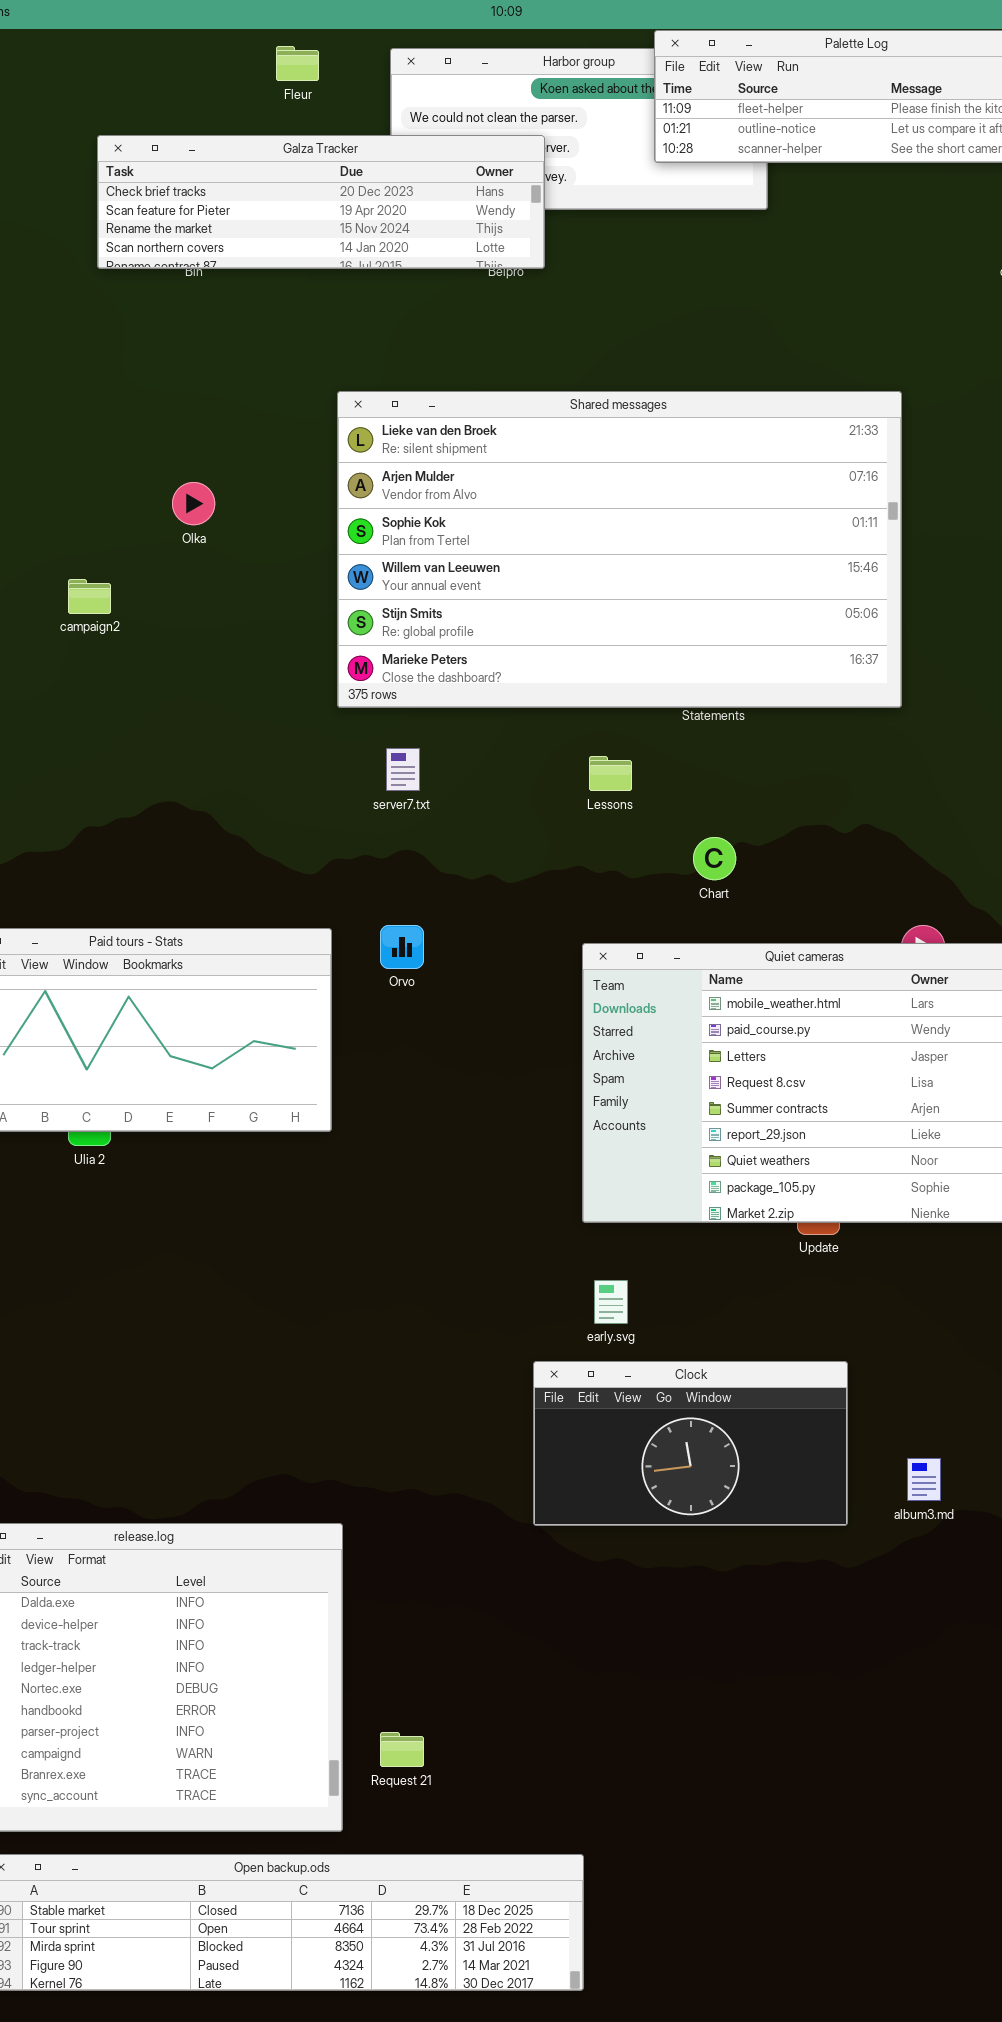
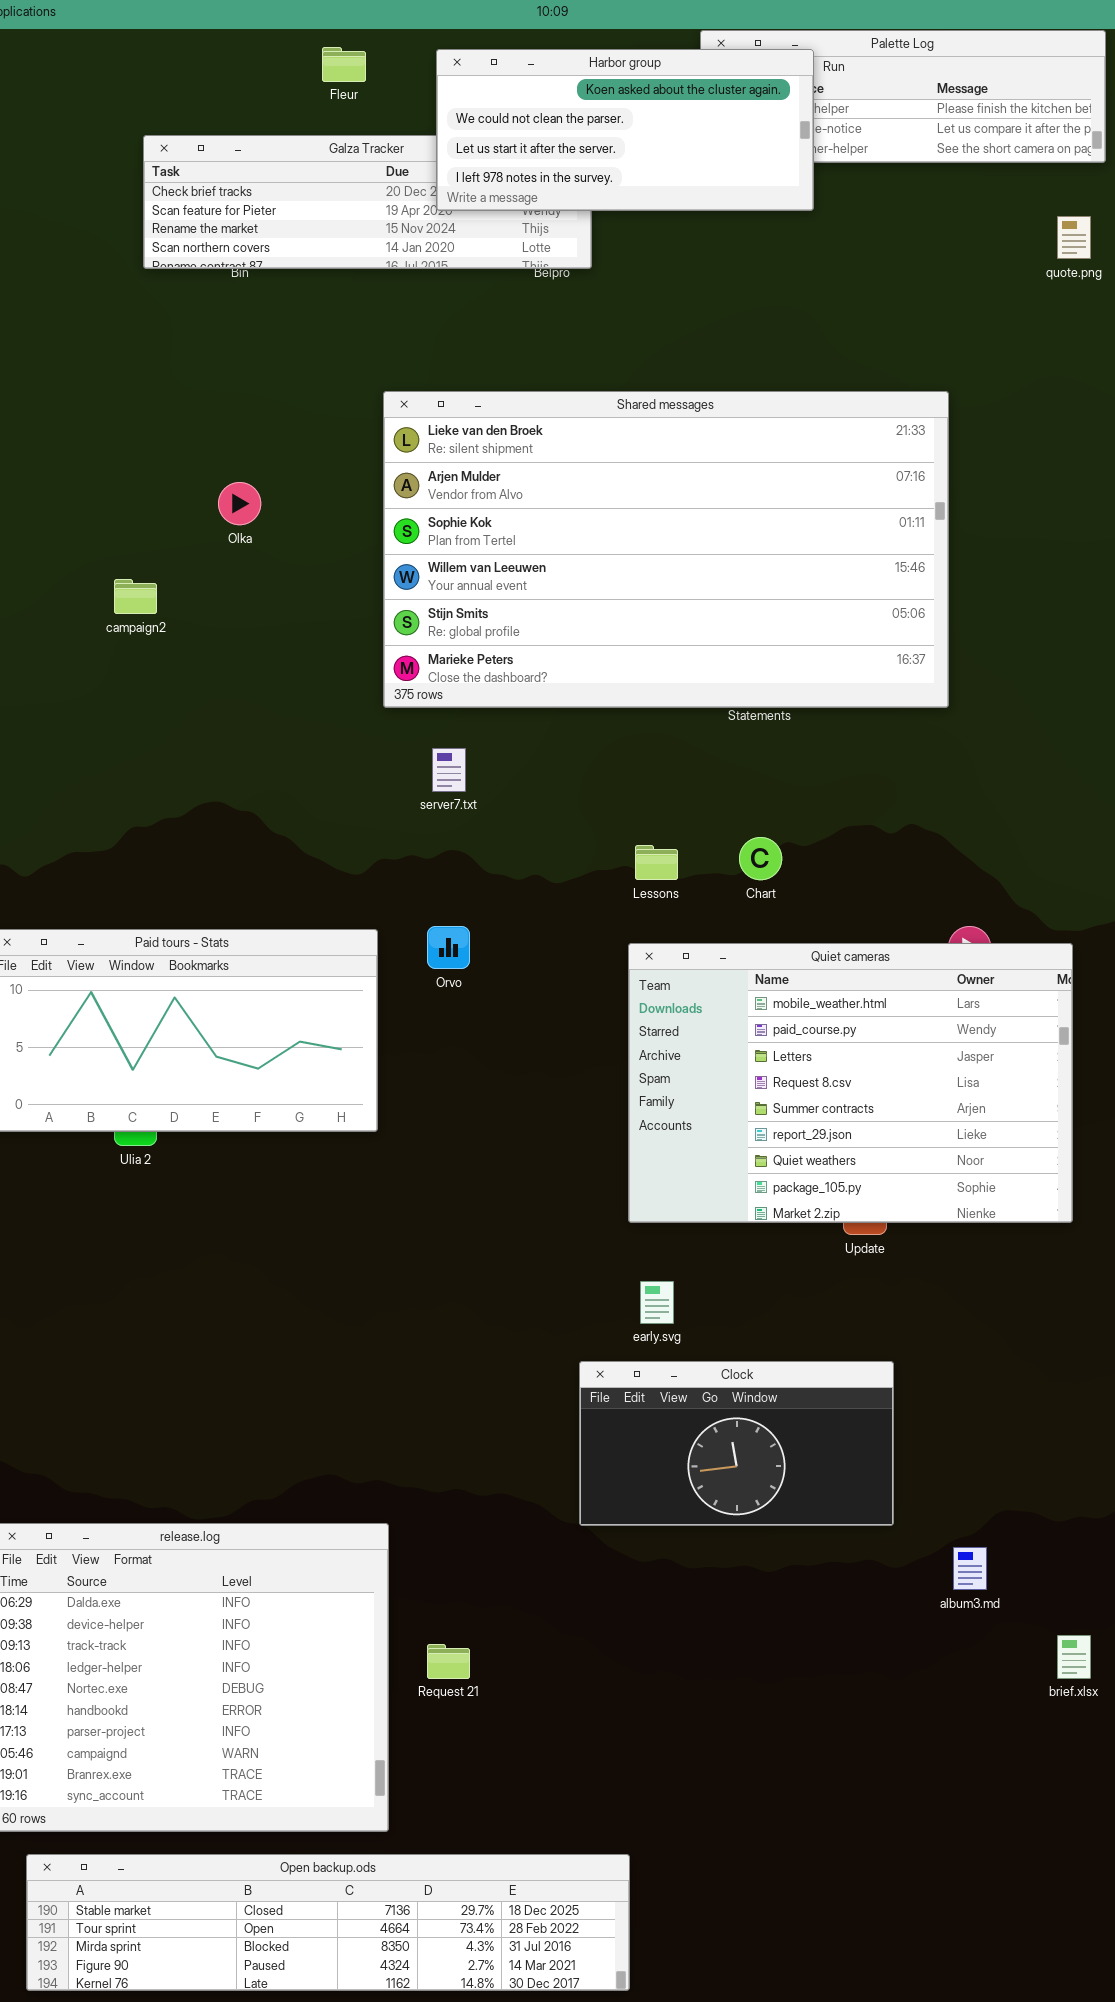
Harbor group: [390,48,768,210] -> [436,49,814,211], raised
Lessons: [589,756,632,791] -> [635,845,678,880], moved
album3.md: [907,1458,941,1501] -> [953,1547,987,1590], moved
Request 21: [380,1732,424,1767] -> [427,1644,470,1679], moved

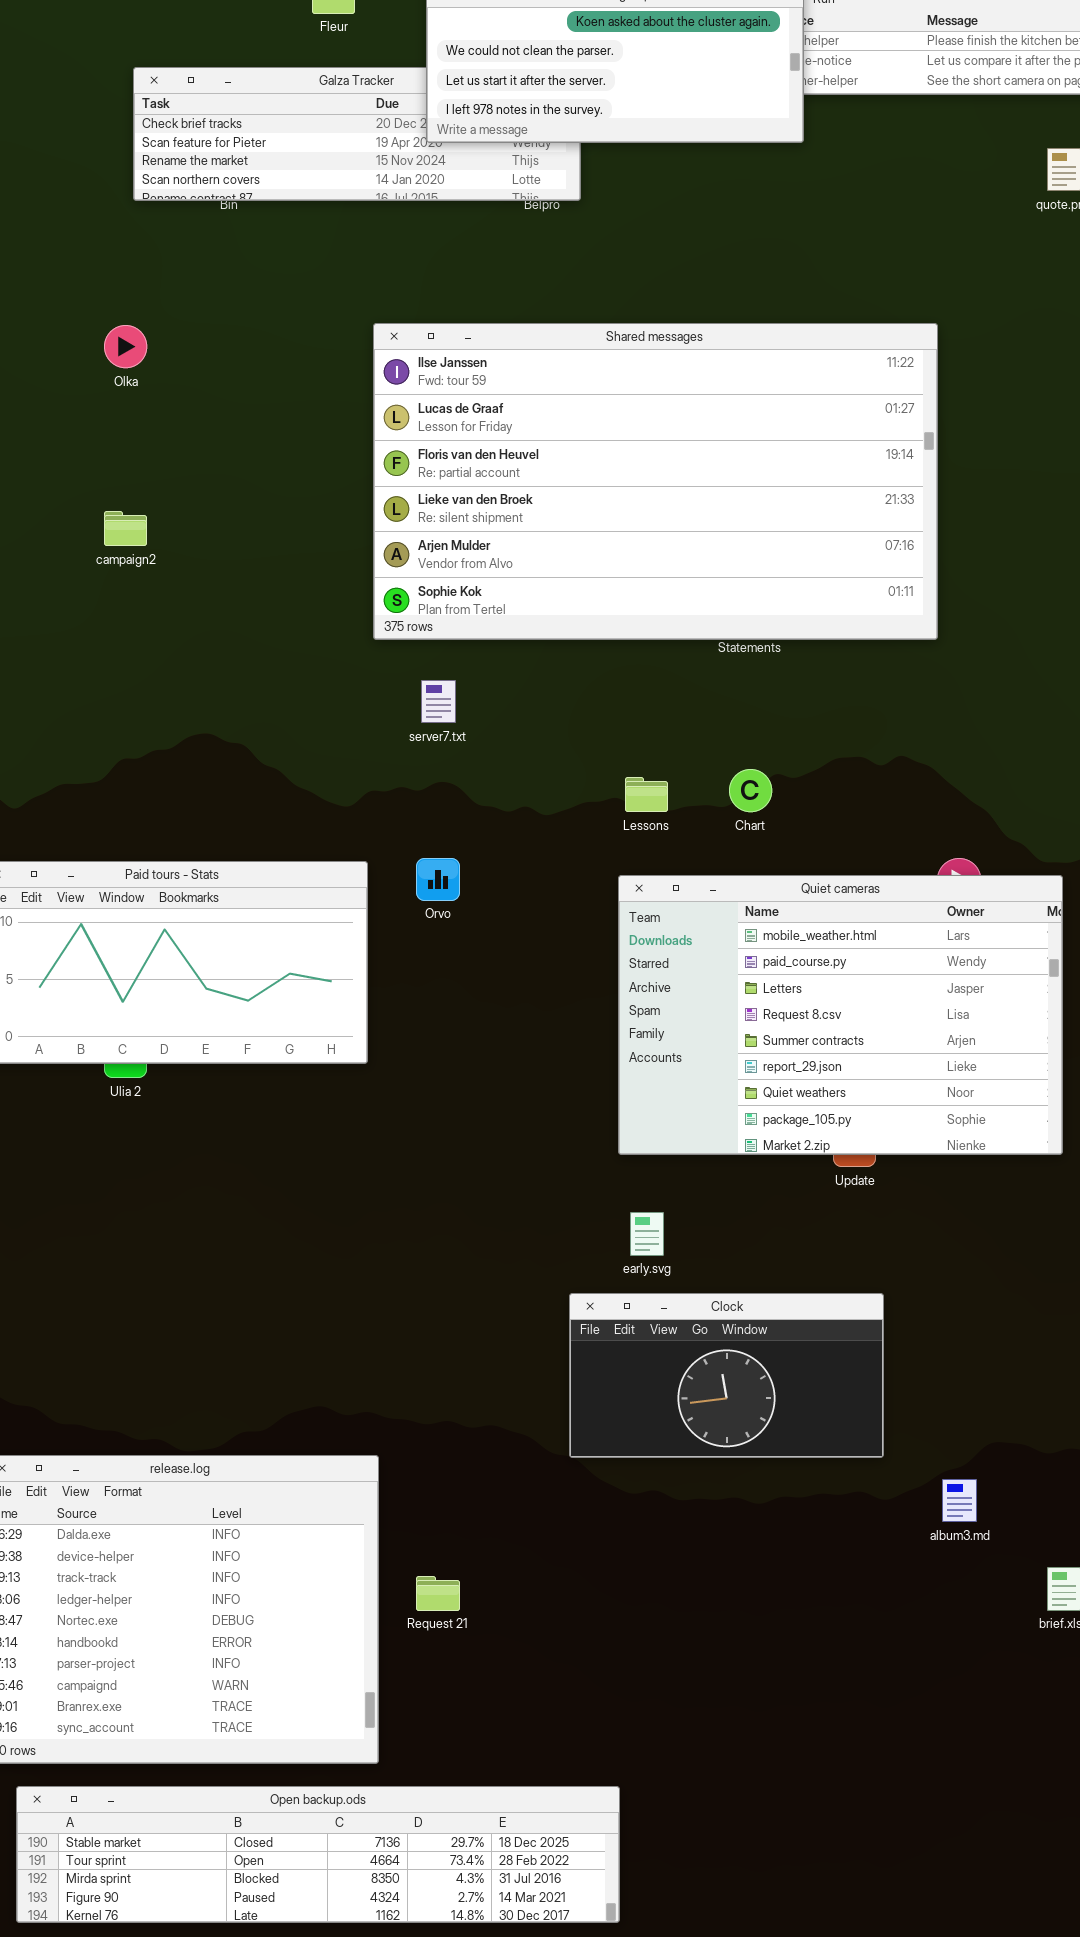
Shared messages: [383,391,949,708] -> [373,323,938,640], scrolled up 3 rows
Olka: [218,482,261,525] -> [104,325,147,368], moved

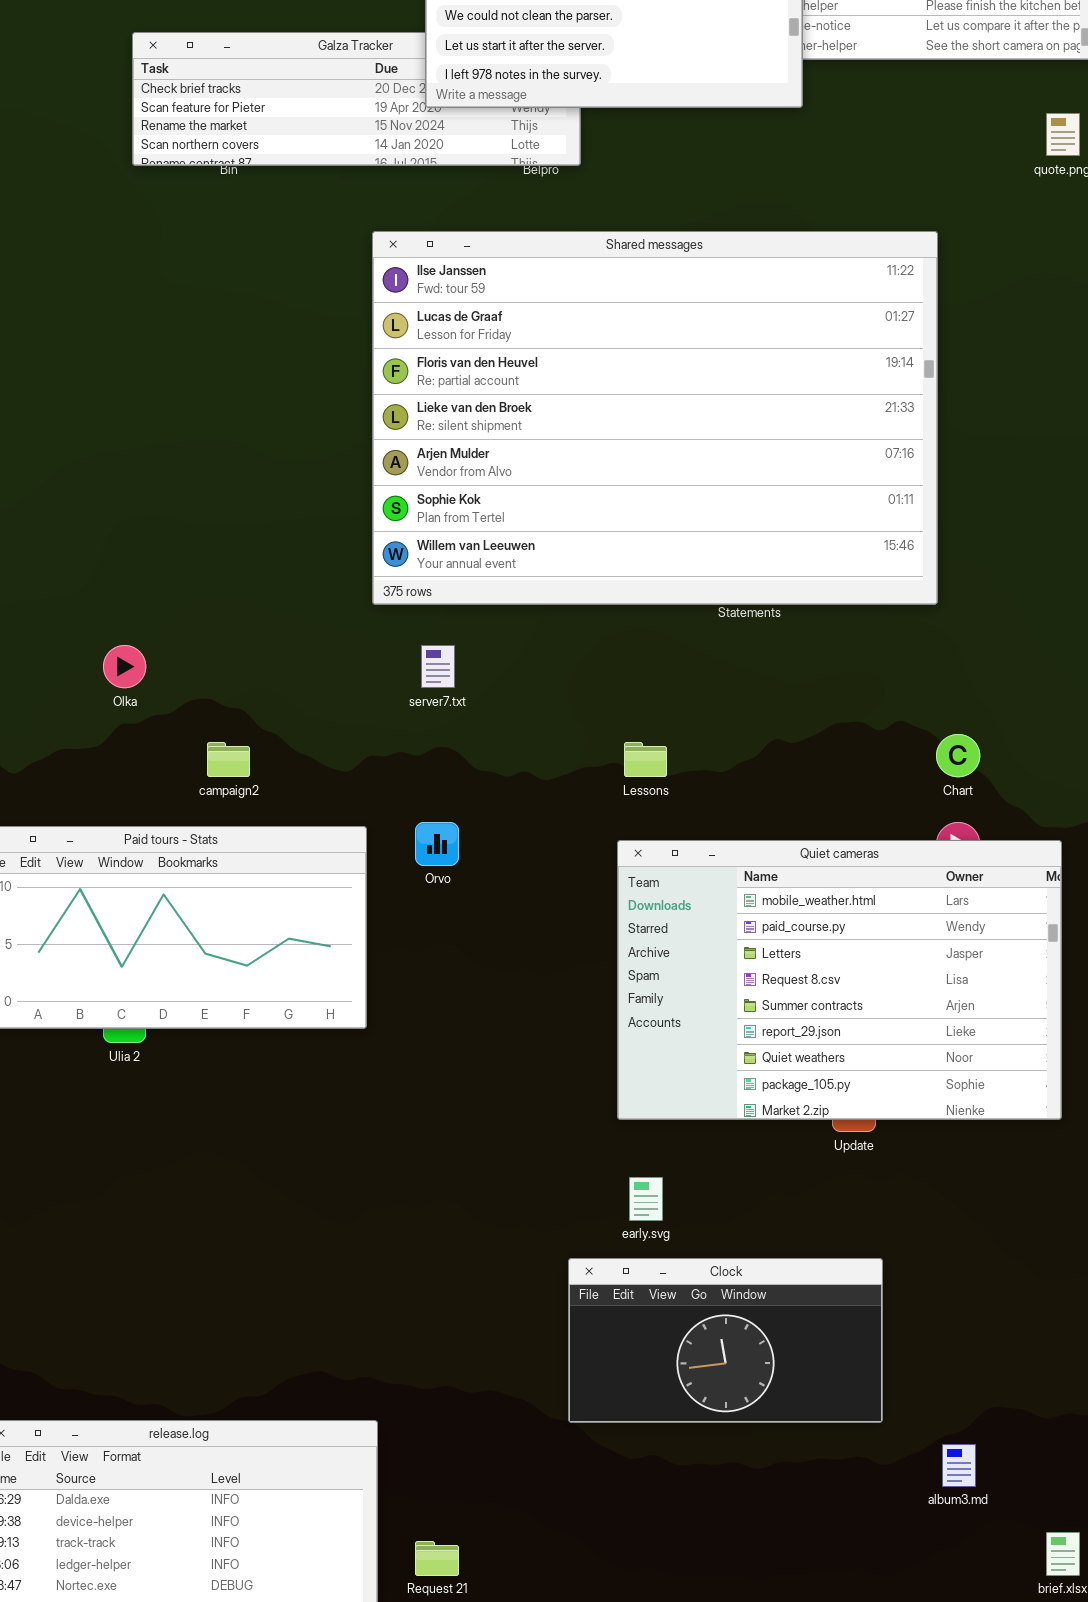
Shared messages: [373,323,938,640] -> [372,231,938,605], resized
Olka: [104,325,147,368] -> [103,645,146,688], moved
campaign2: [104,511,147,546] -> [207,742,250,777], moved
Chart: [729,769,772,812] -> [936,734,980,777], moved

